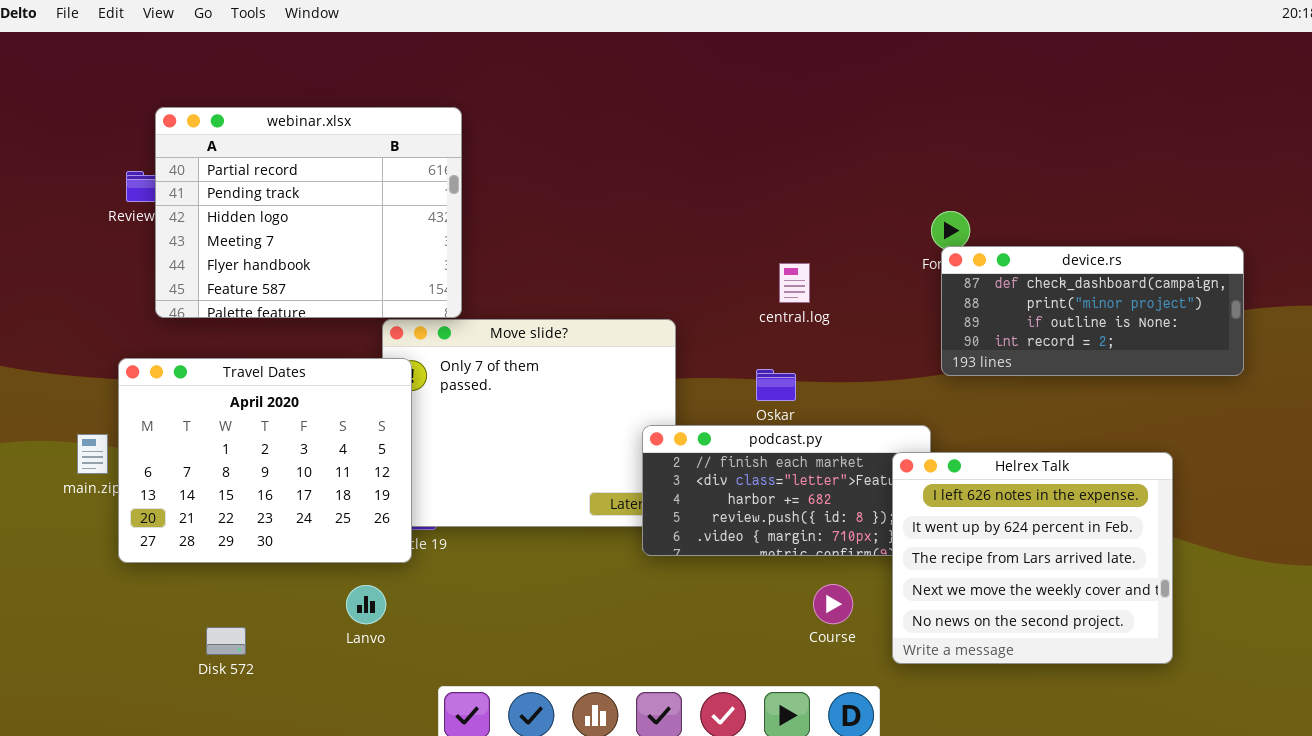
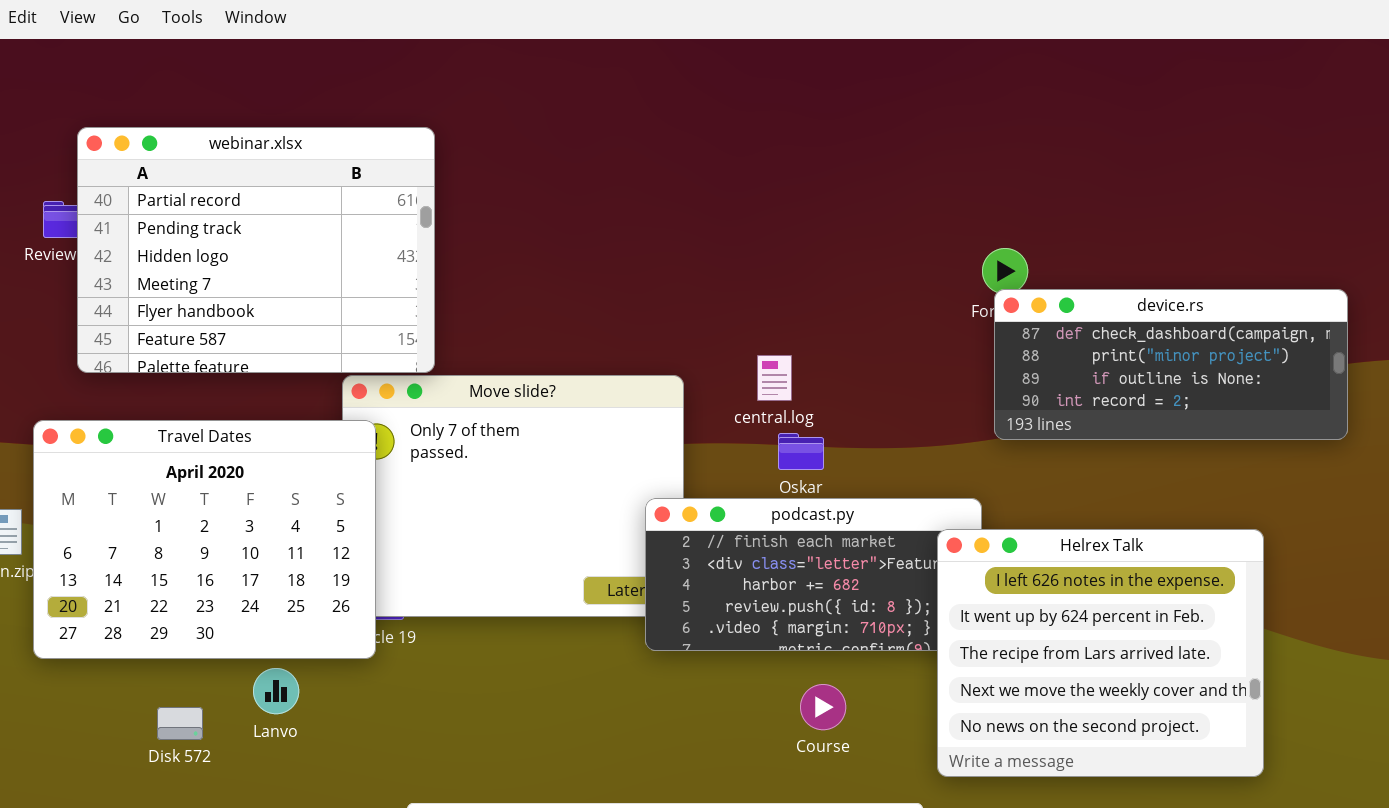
central.log: [779,263,810,303] -> [757,355,792,401], moved
Course: [813,584,853,624] -> [800,684,846,730], moved
Lanvo: [346,585,386,624] -> [253,668,299,714], moved
Disk 572: [206,627,246,655] -> [157,707,203,740], moved

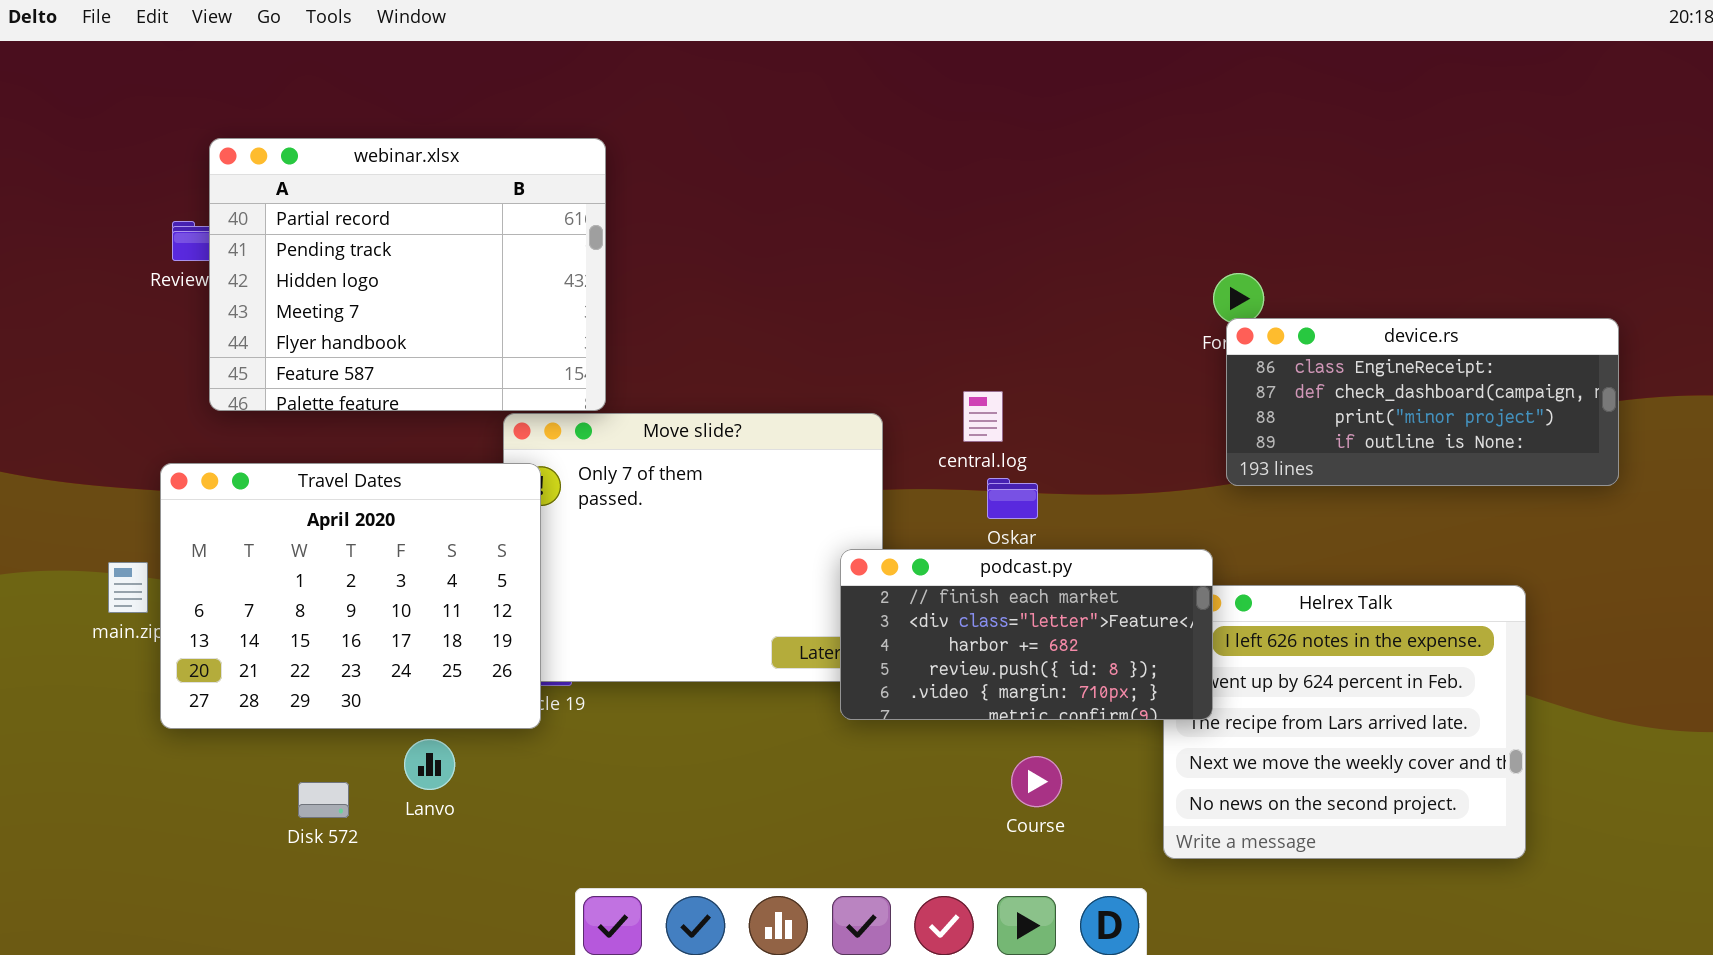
device.rs: [994,289,1348,440] -> [1226,318,1619,486], scrolled up 1 row
podcast.py: [645,498,982,651] -> [840,549,1213,720], raised

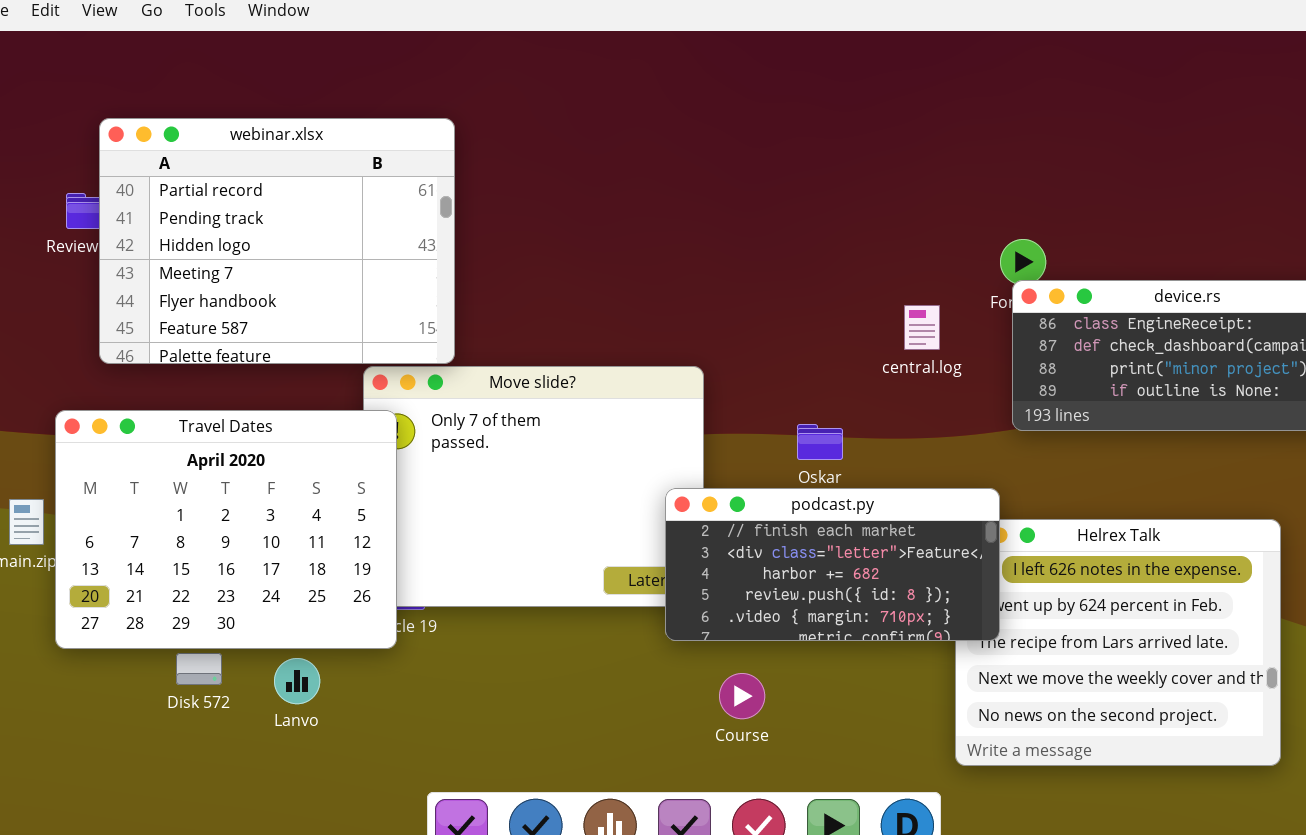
central.log: [963,391,1003,442] -> [904,305,940,350], moved
Course: [1011,756,1062,807] -> [719,673,765,719], moved
Disk 572: [298,782,349,818] -> [176,653,222,685], moved

